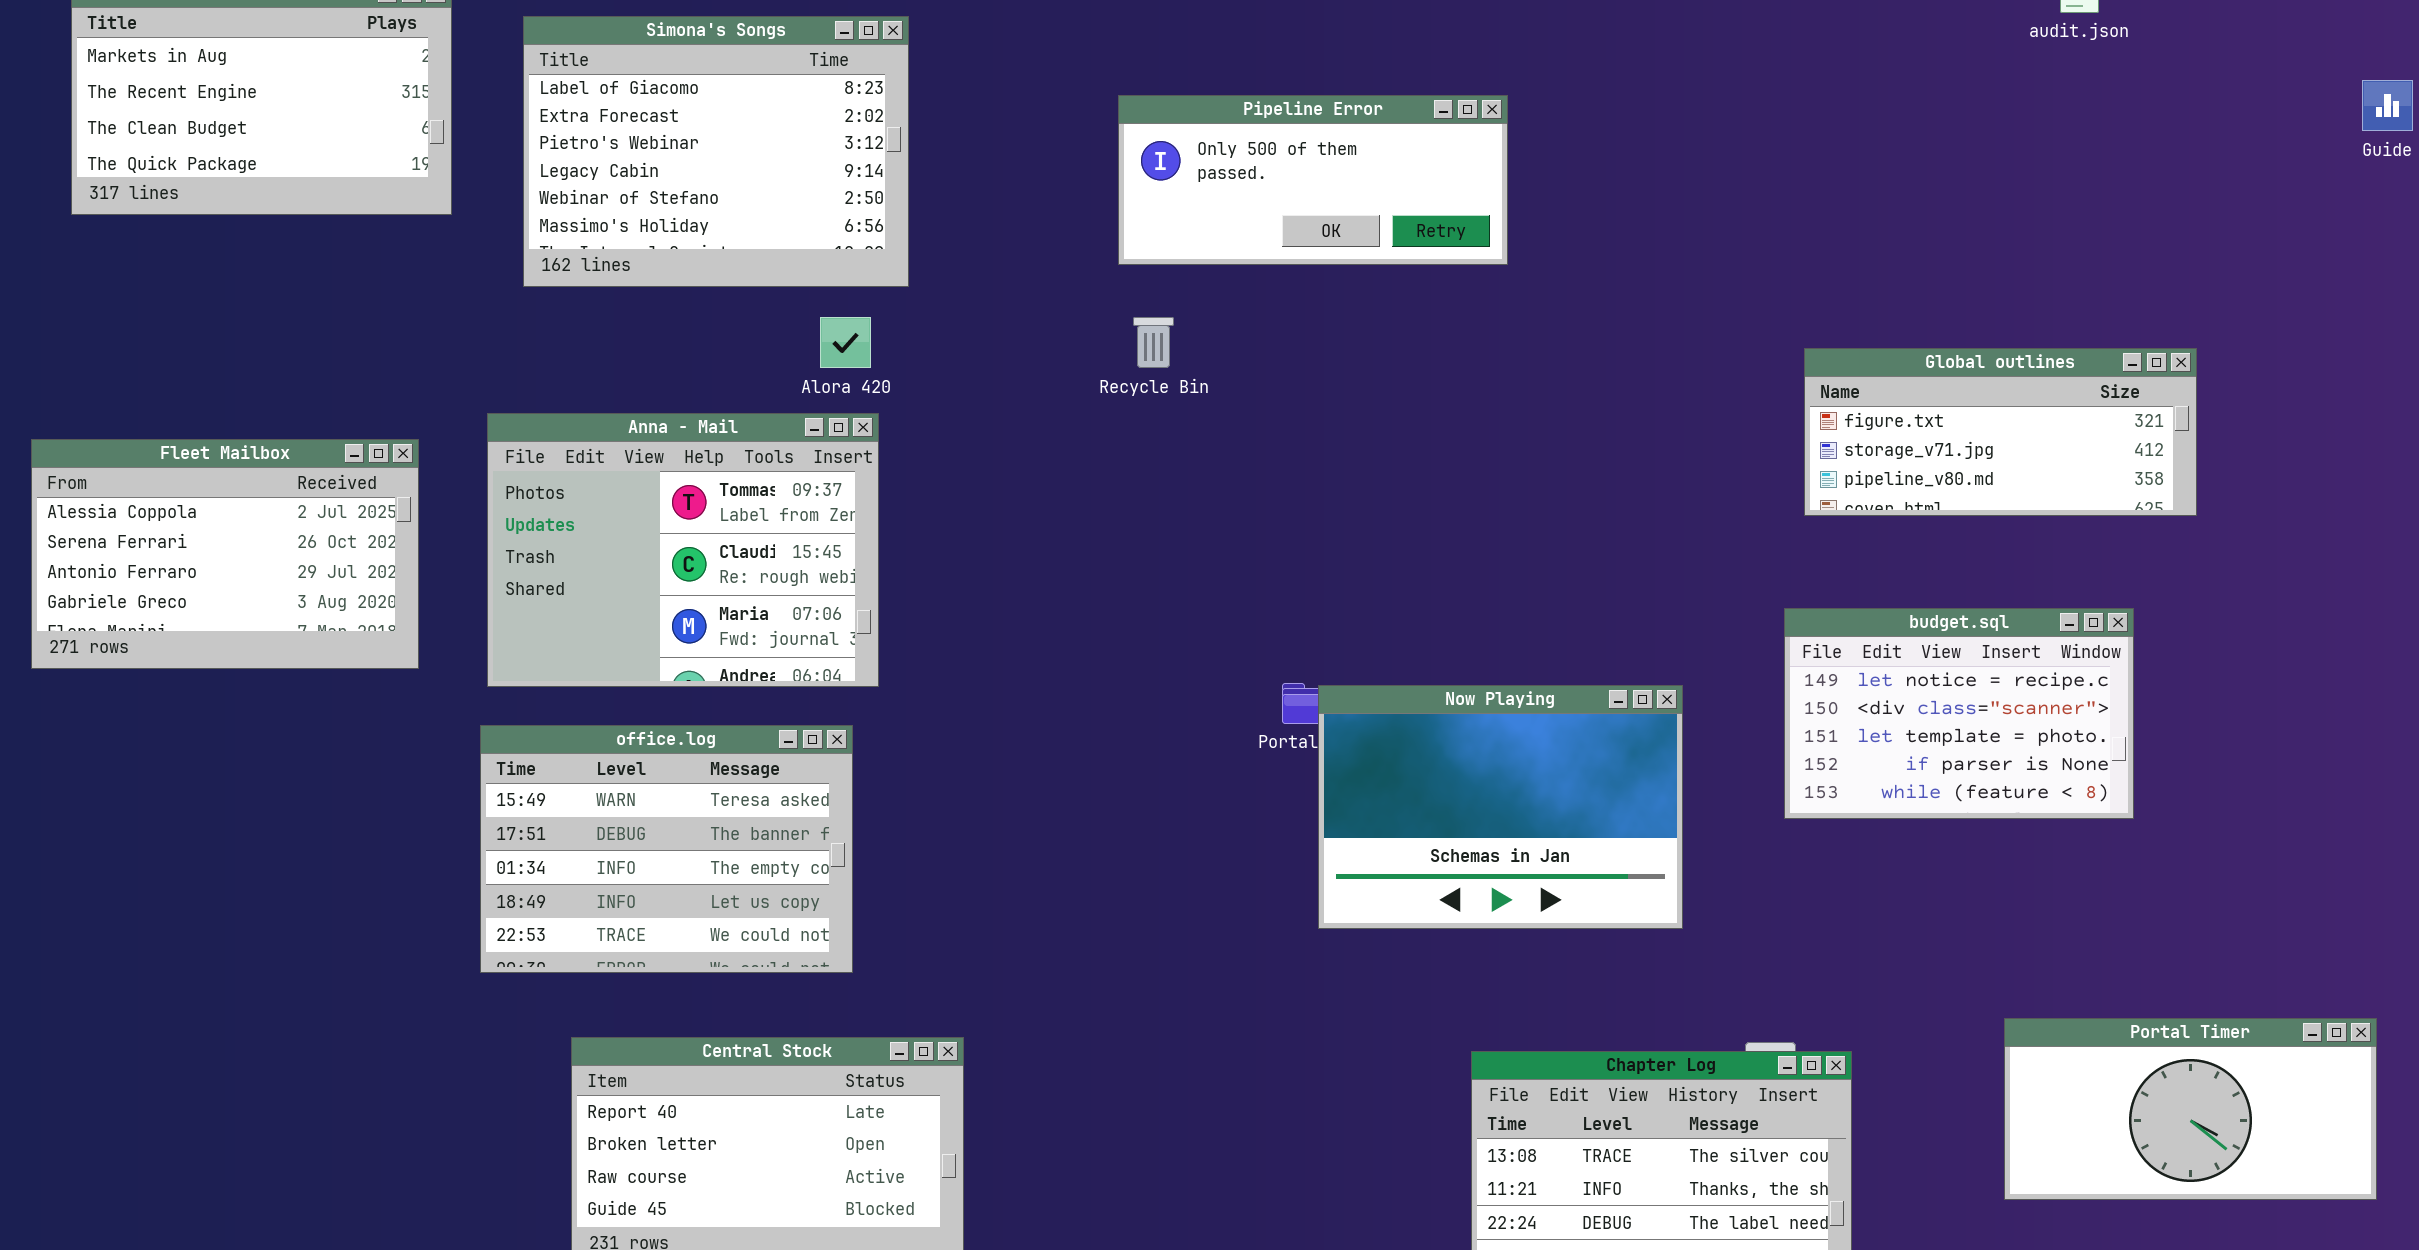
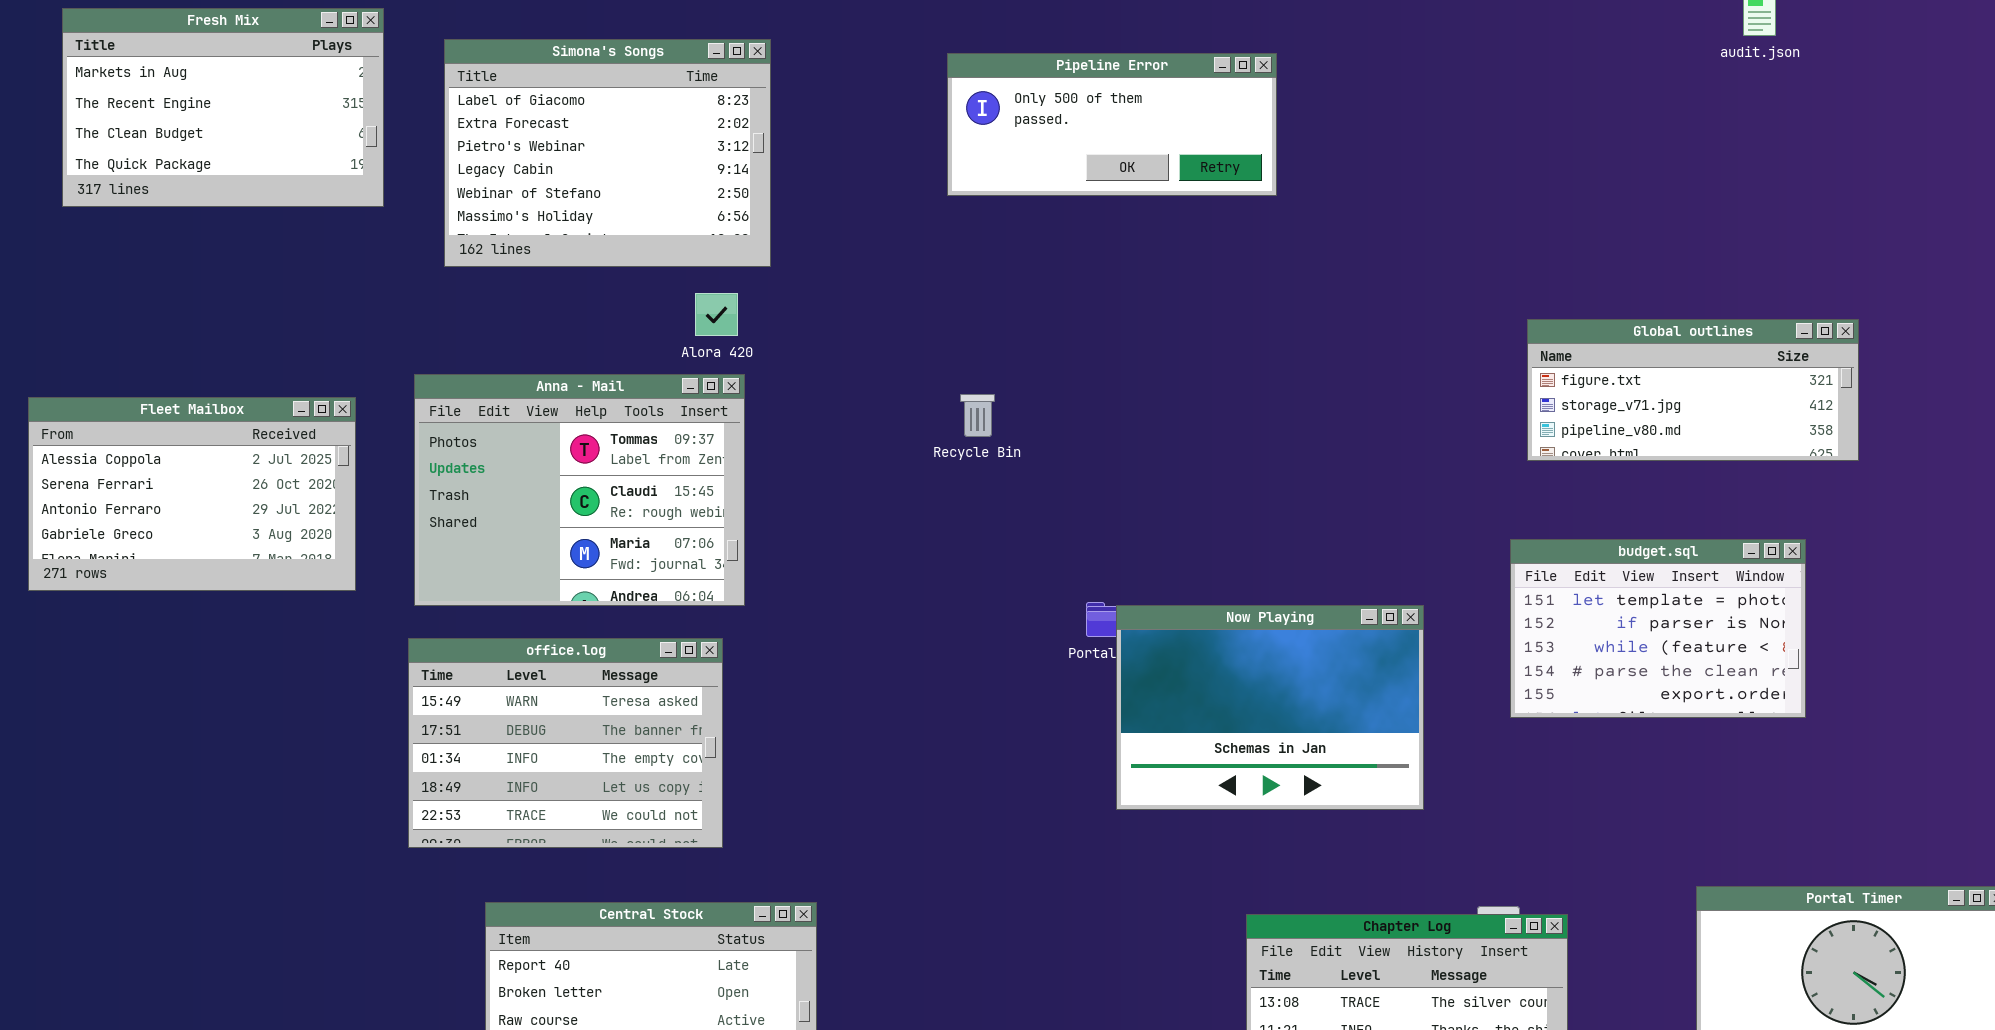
Pipeline Error: [1118,95,1508,265] -> [947,53,1277,196], moved
Recycle Bin: [1133,317,1174,368] -> [960,394,995,437], moved
budget.sql: [1784,608,2134,819] -> [1510,539,1806,718], scrolled down 2 rows

